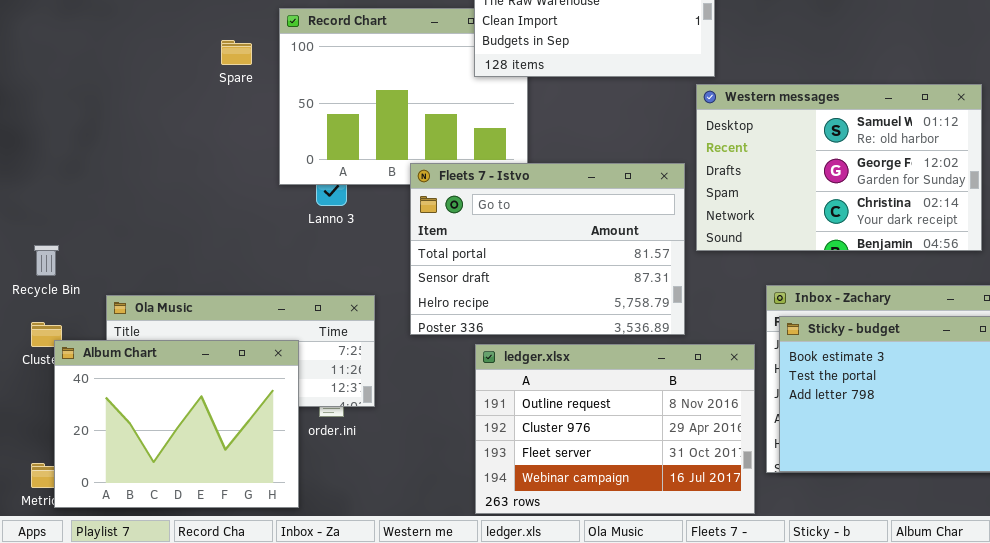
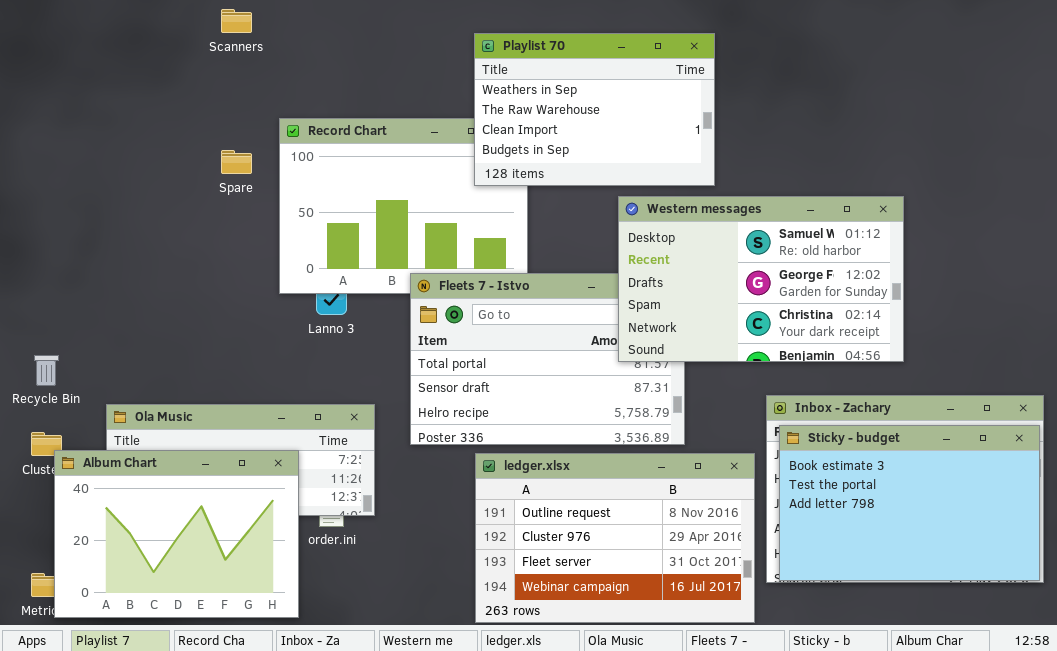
Western messages: [696,84,982,251] -> [618,196,904,362], moved

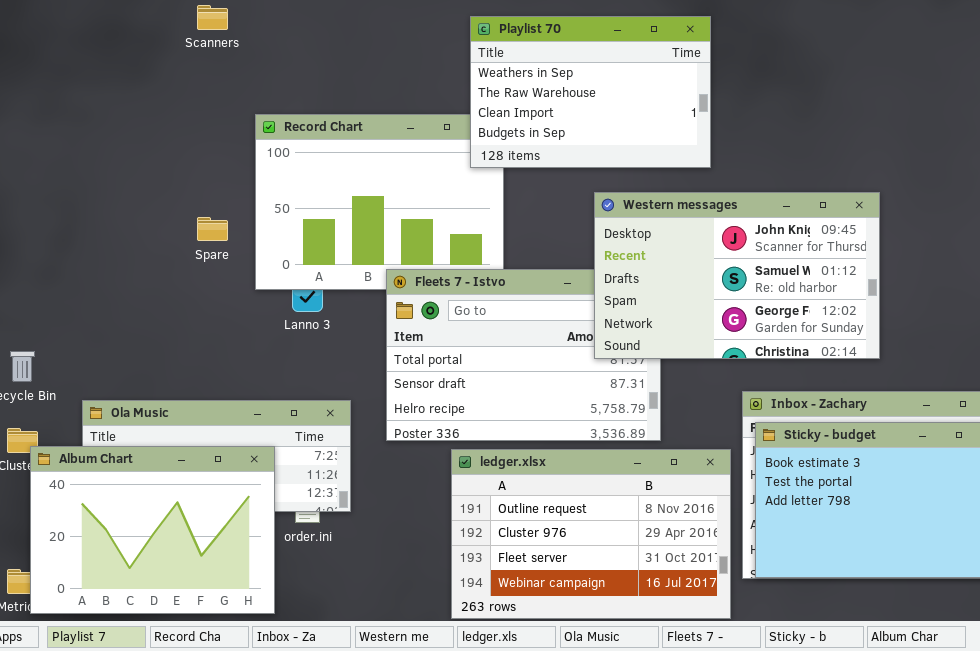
Playlist 70: [474,33,715,186] -> [470,16,711,168], moved
Spare: [221,150,252,174] -> [197,217,228,241], moved
Western messages: [618,196,904,362] -> [594,192,880,359], scrolled up 1 row

